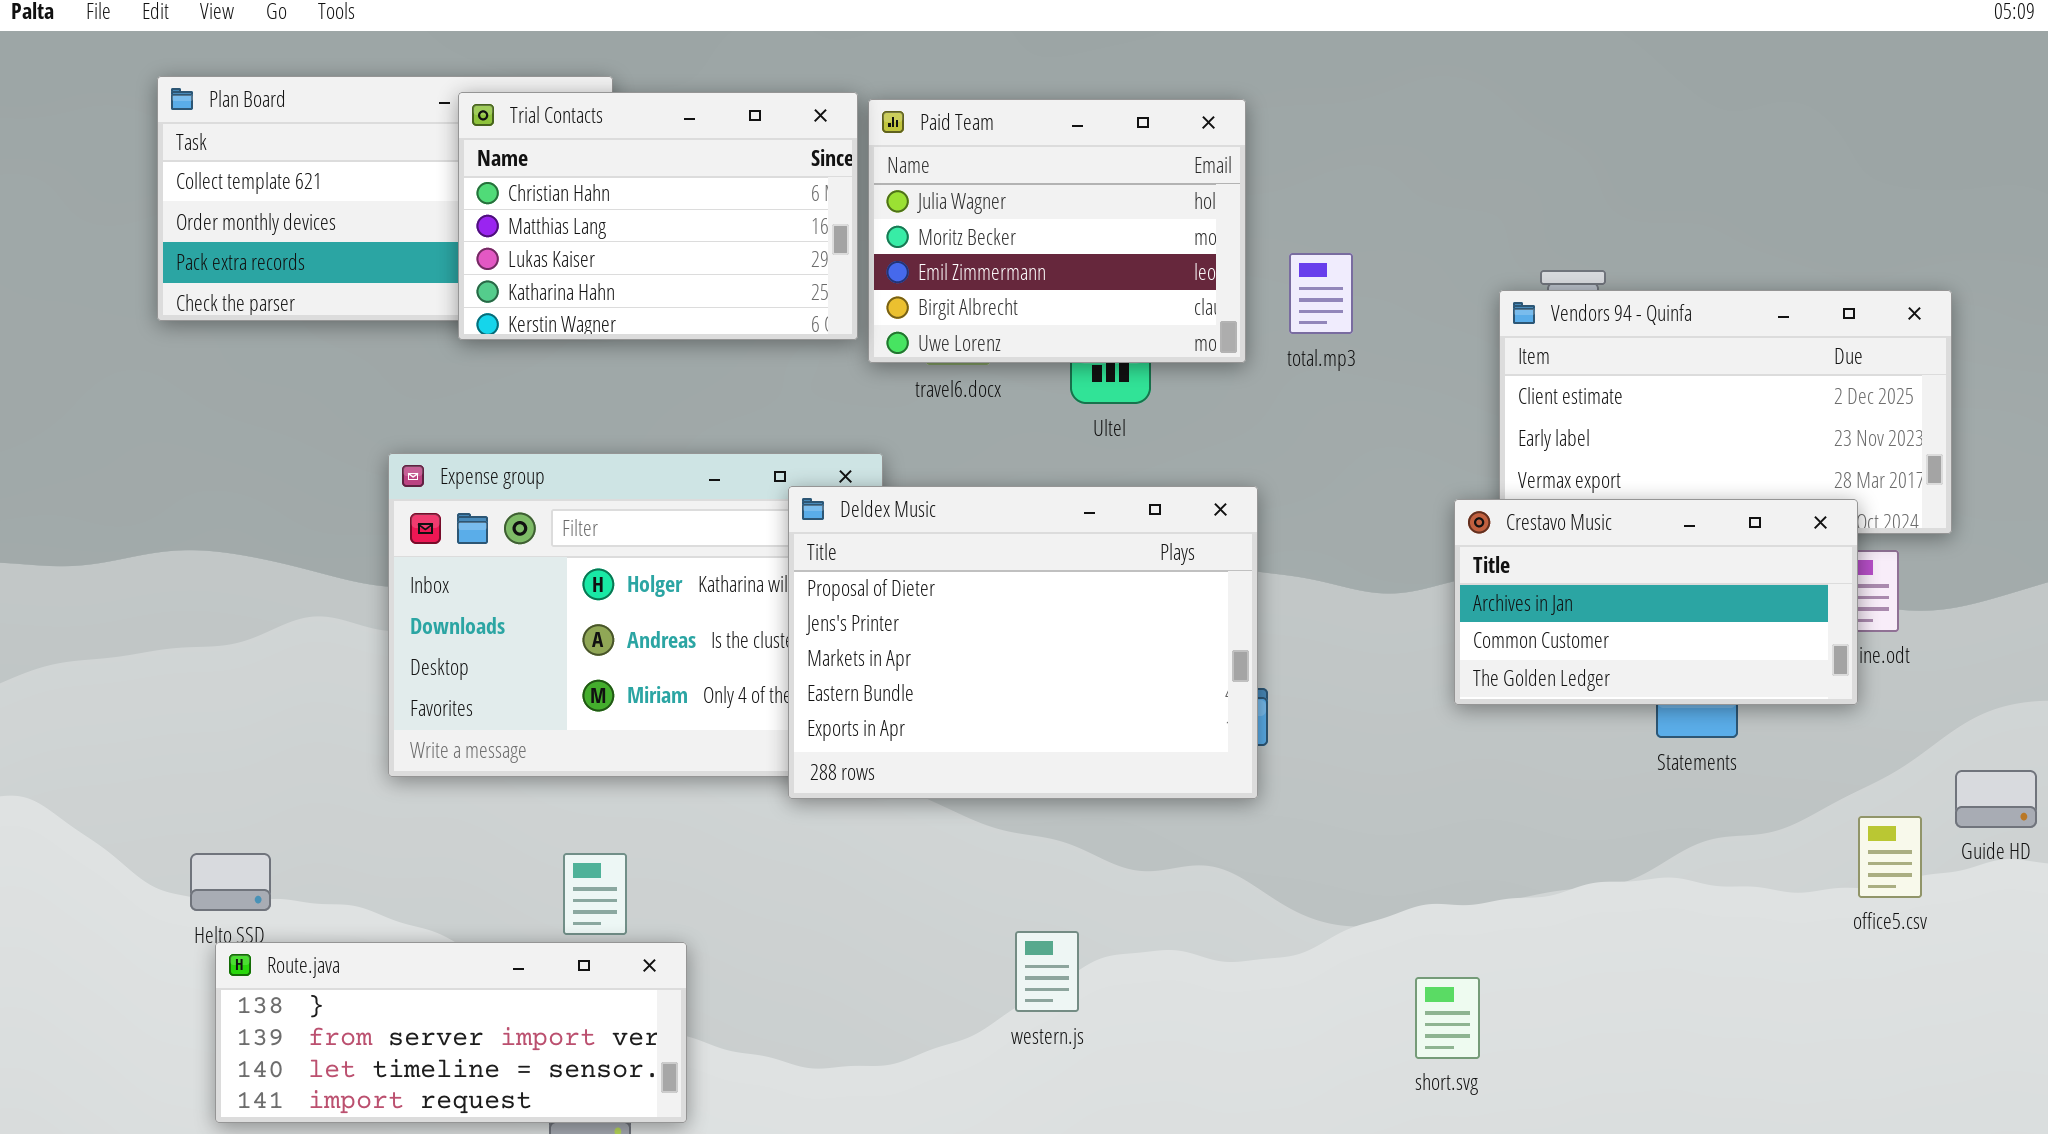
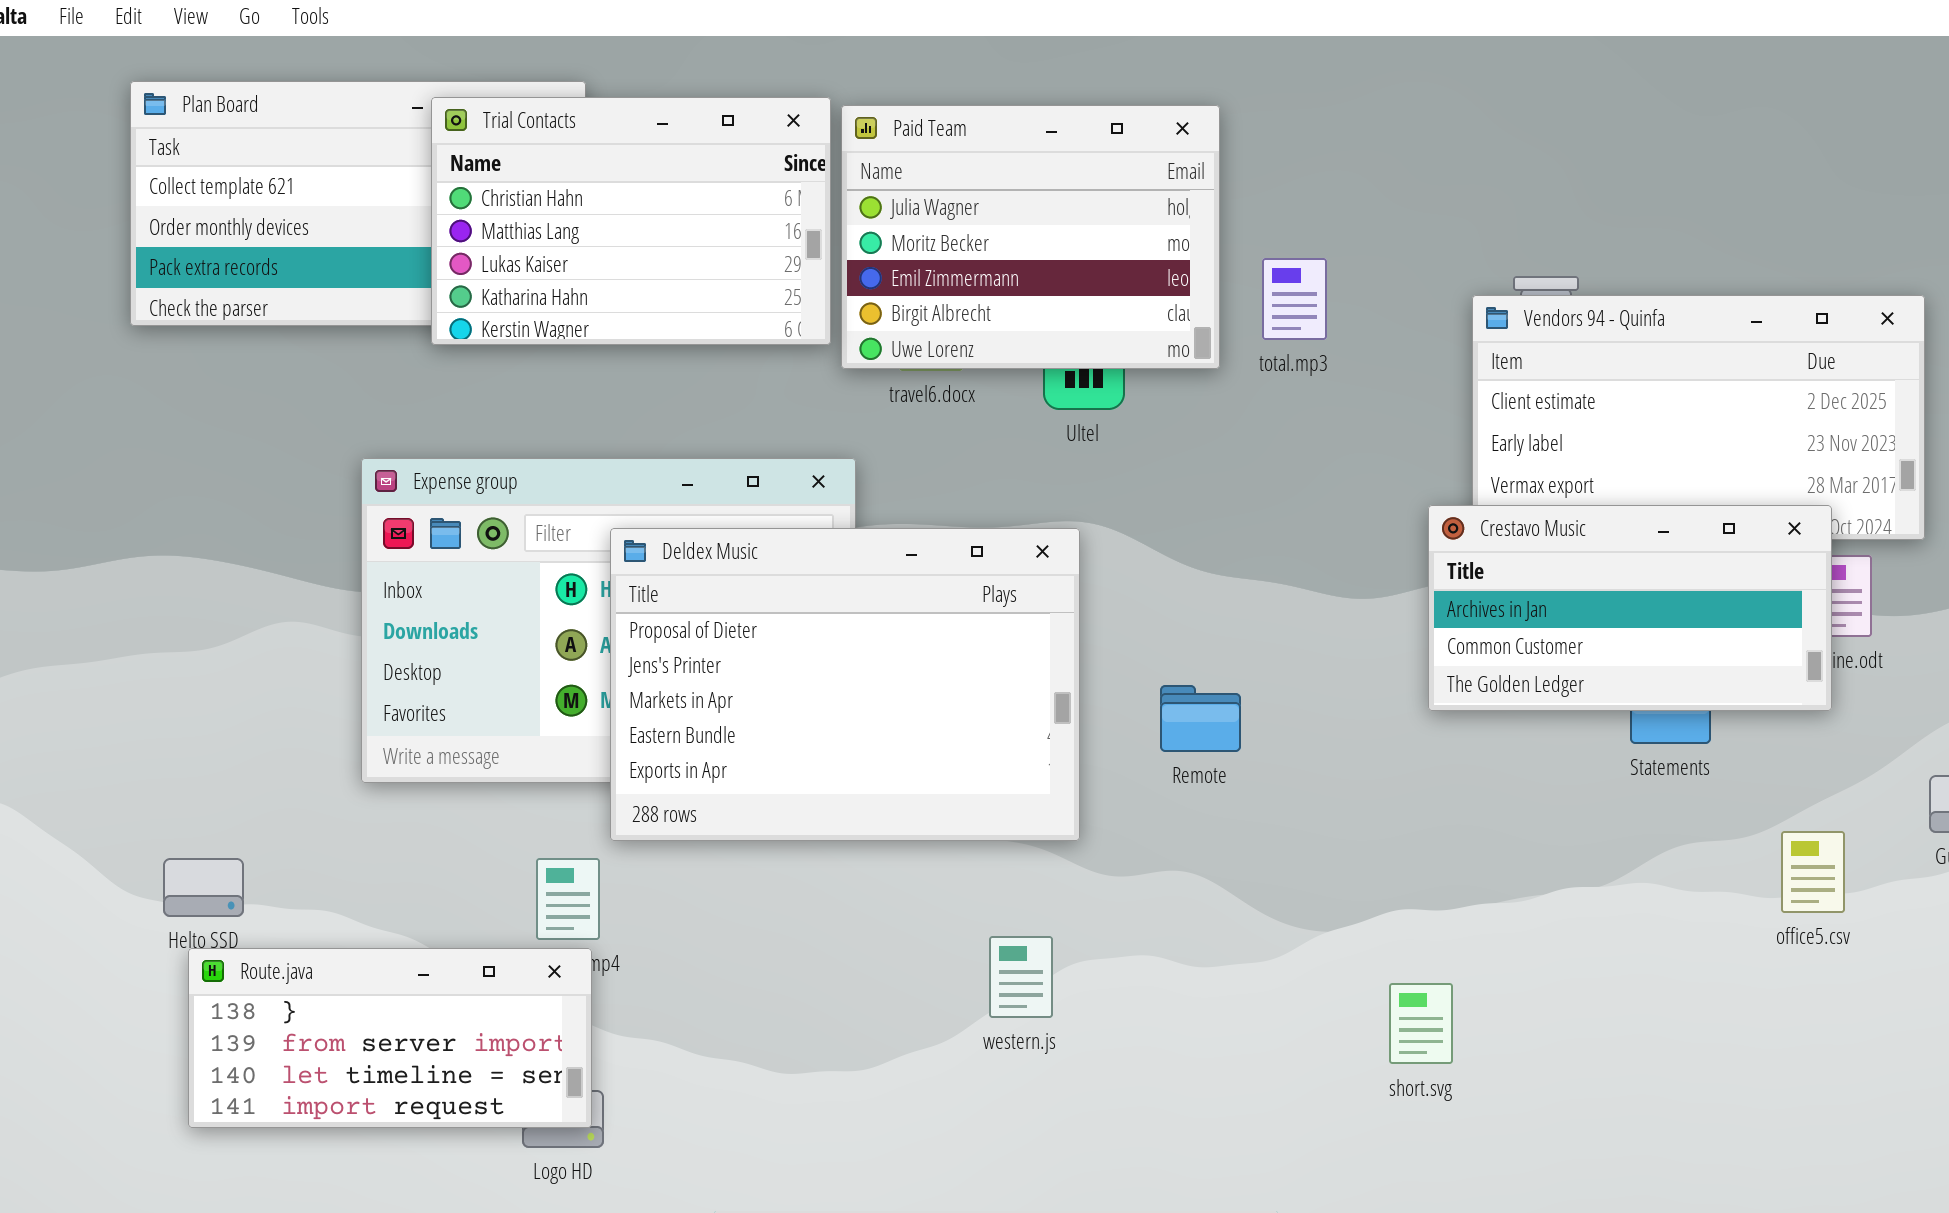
Deldex Music: [788,486,1258,799] -> [610,528,1080,841], moved
office5.csv: [1858,816,1922,898] -> [1781,831,1845,913], moved
Route.java: [215,942,687,1123] -> [188,948,592,1128], resized

